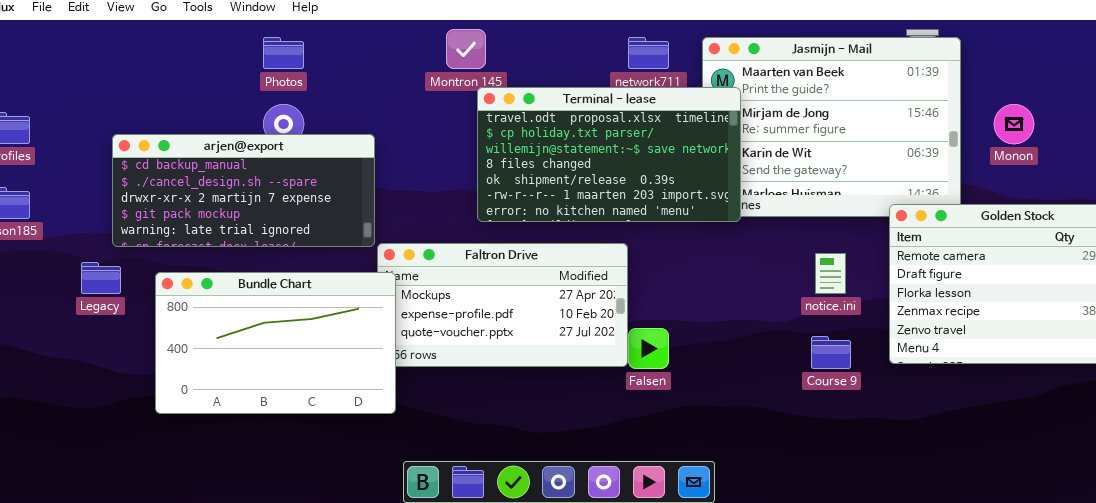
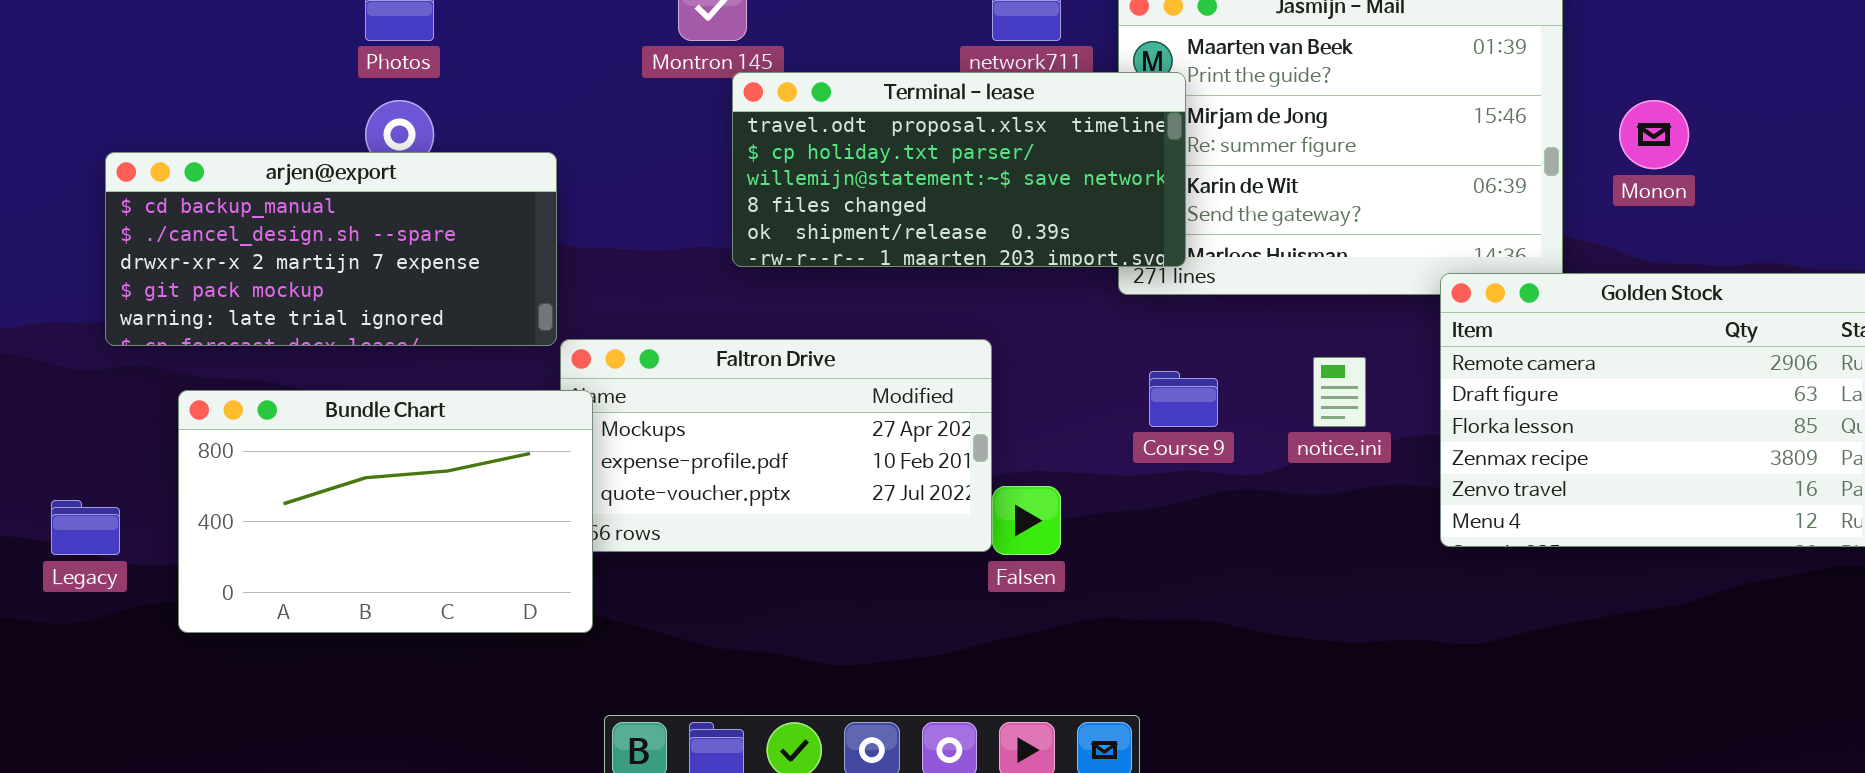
Terminal - lease: [477,87,741,222] -> [732,72,1186,267], resized
Legacy: [81,262,121,294] -> [51,500,120,555], moved
Course 9: [811,336,851,369] -> [1149,371,1218,427], moved

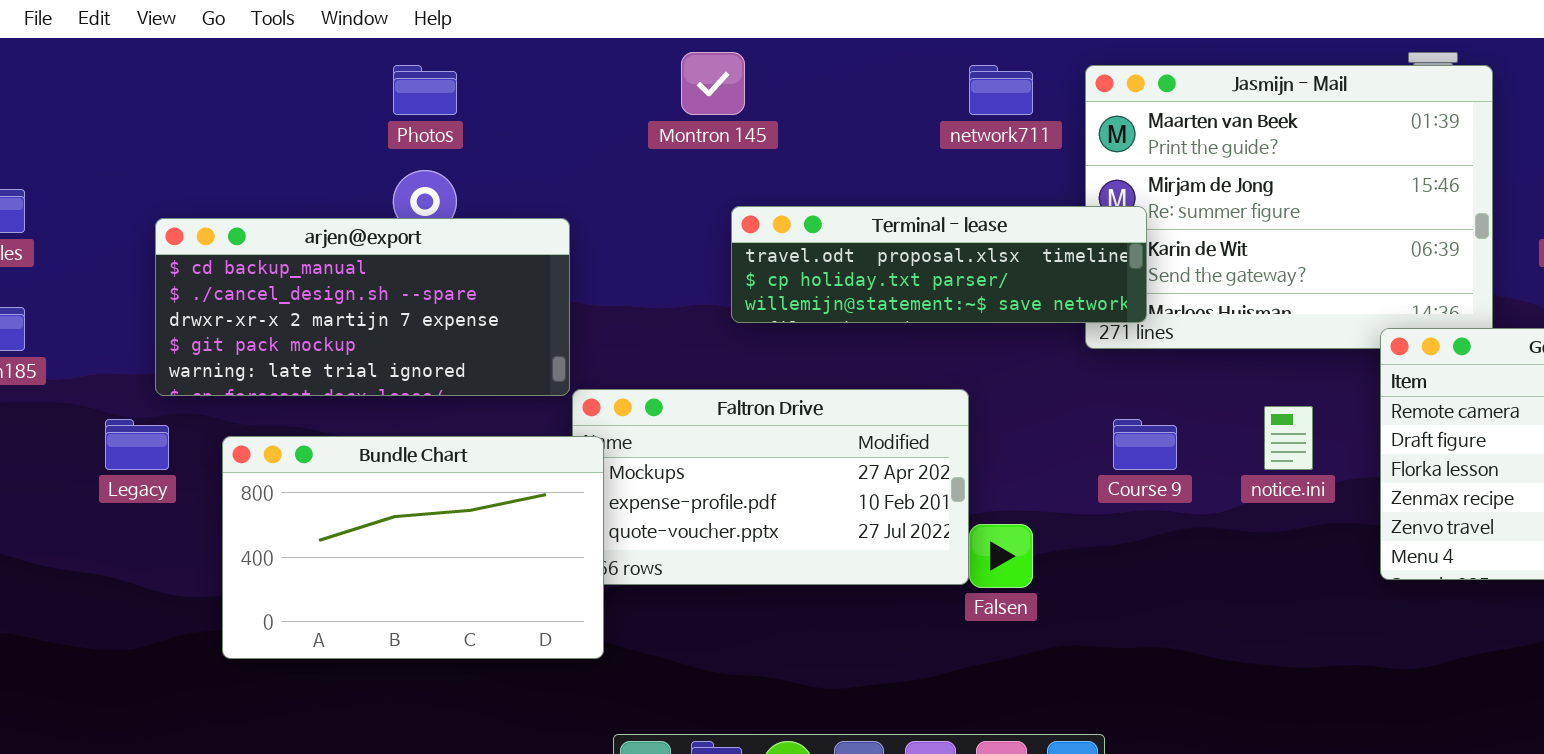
Terminal - lease: [732,72,1186,267] -> [731,206,1147,323], resized
Legacy: [51,500,120,555] -> [105,419,169,470], moved

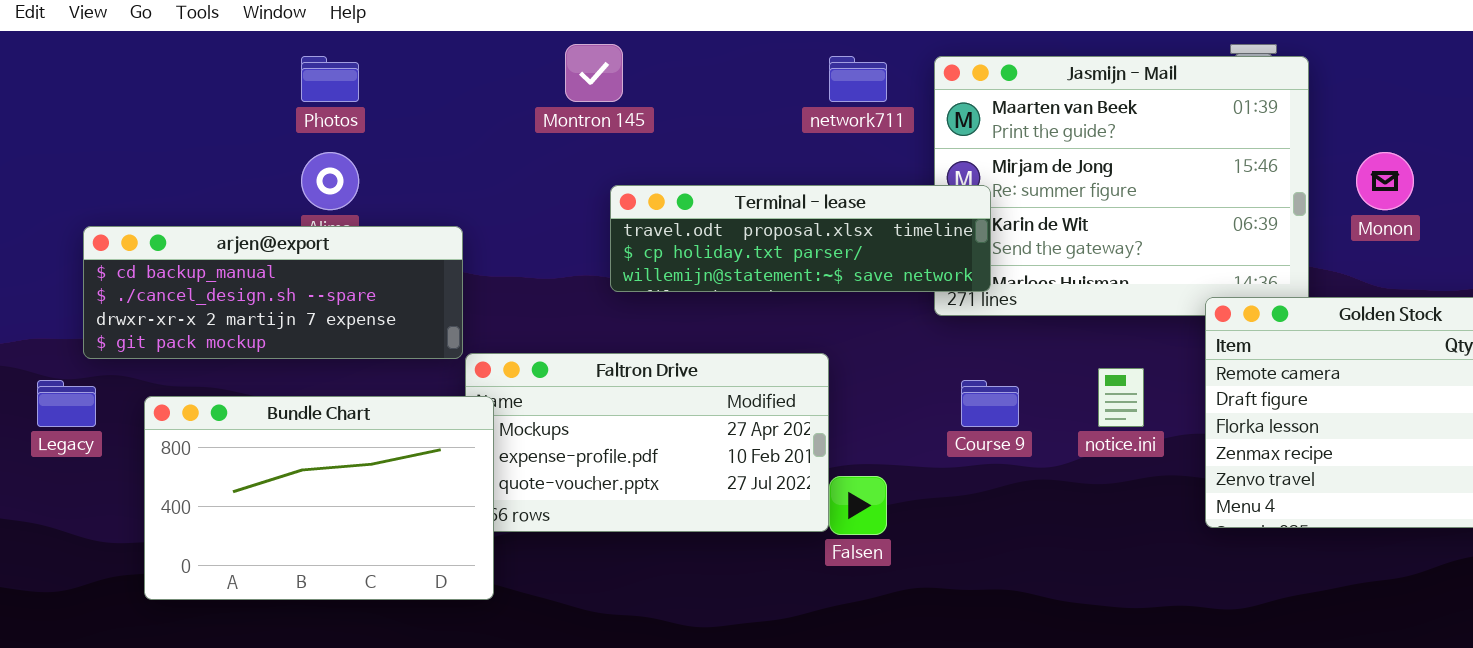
arjen@export: [155,218,570,396] -> [83,226,463,359], resized

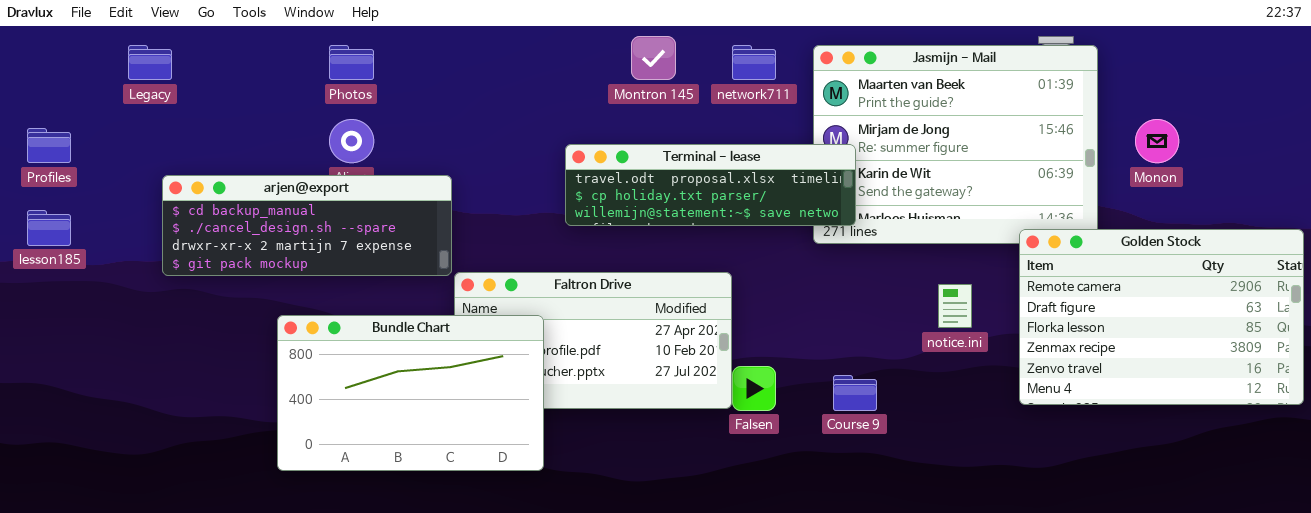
Montron 145: [565,44,623,102] -> [631,36,676,80], moved
Legacy: [37,380,96,427] -> [128,45,172,80], moved
Course 9: [961,380,1019,427] -> [833,375,877,411], moved
Bundle Chart: [144,396,494,600] -> [277,315,544,471], moved

